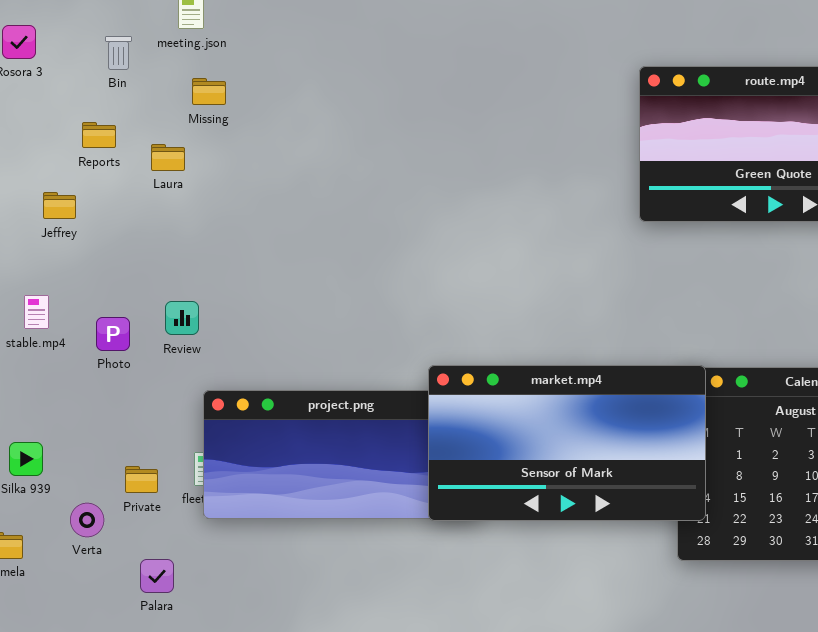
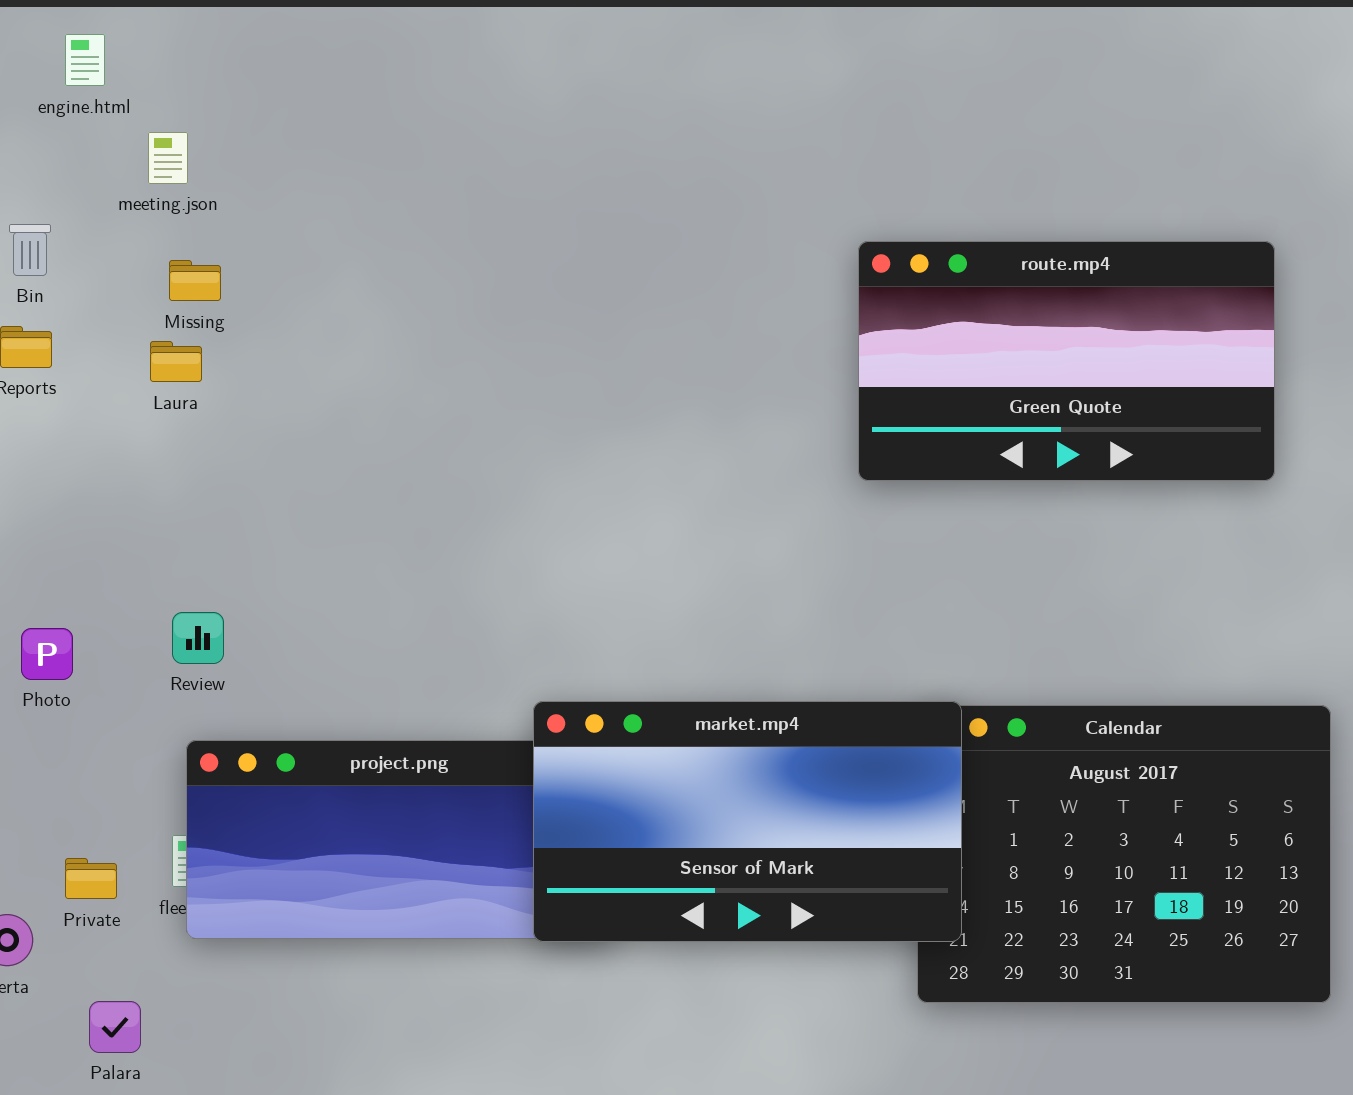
Bin: [105,36,132,70] -> [9,224,51,276], moved
Laura: [151,144,185,171] -> [150,341,202,382], moved
Review: [165,301,199,335] -> [172,612,224,664], moved

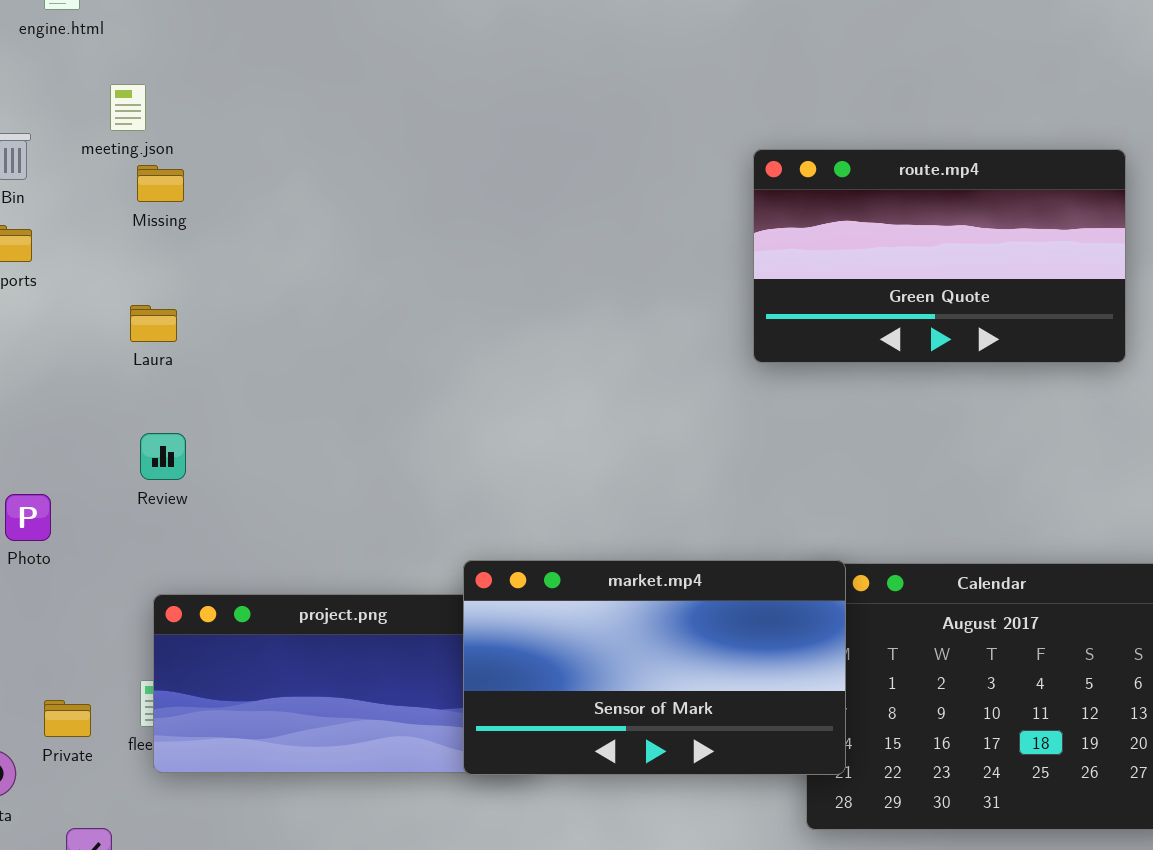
meeting.json: [148,132,188,184] -> [110,84,146,131], moved
Laura: [150,341,202,382] -> [130,305,177,342], moved
Review: [172,612,224,664] -> [140,433,186,480], moved

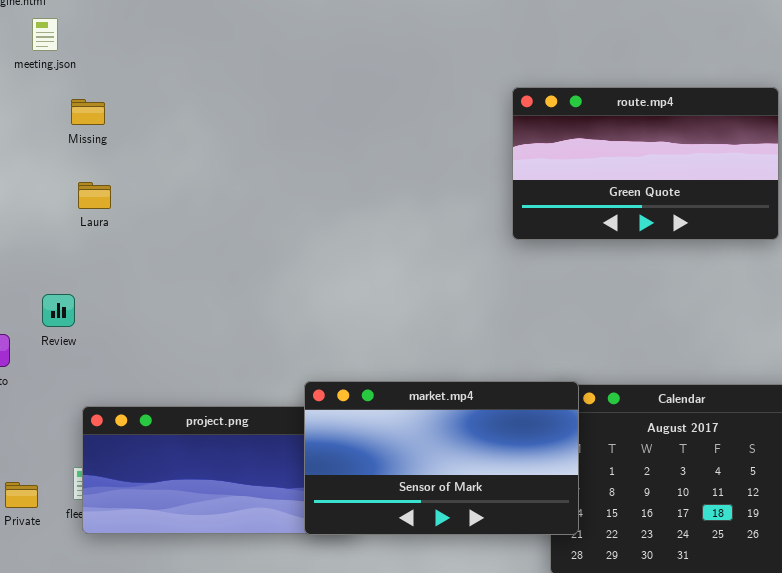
meeting.json: [110,84,146,131] -> [32,18,58,51], moved
Laura: [130,305,177,342] -> [78,182,111,209], moved
Review: [140,433,186,480] -> [42,294,75,327], moved

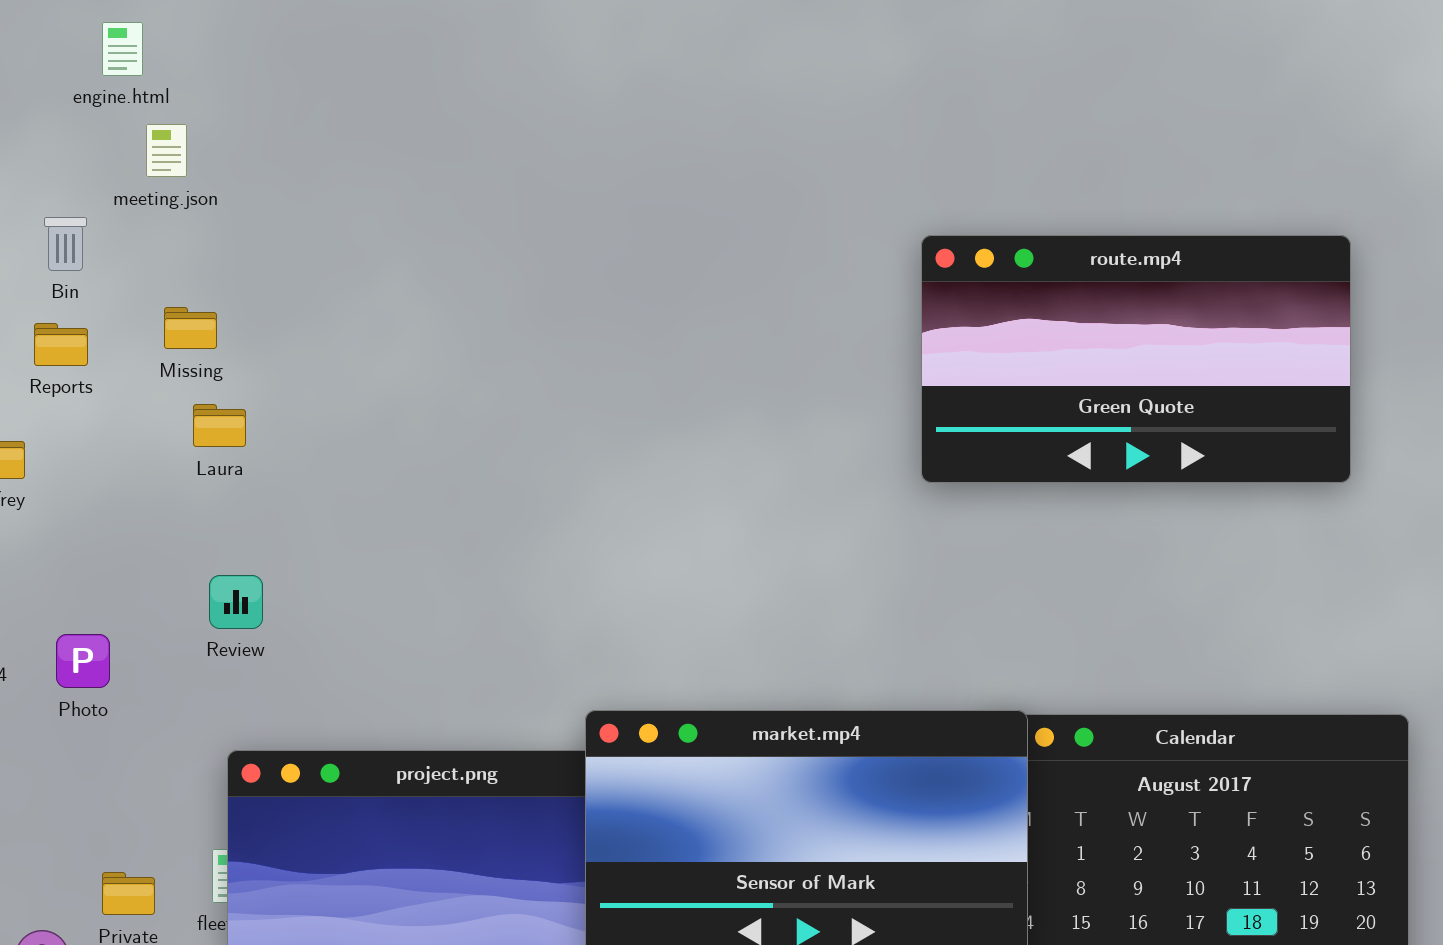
Missing: [71,99,105,125] -> [164,307,217,349], moved
Laura: [78,182,111,209] -> [193,404,246,447], moved
Review: [42,294,75,327] -> [209,575,263,629], moved

